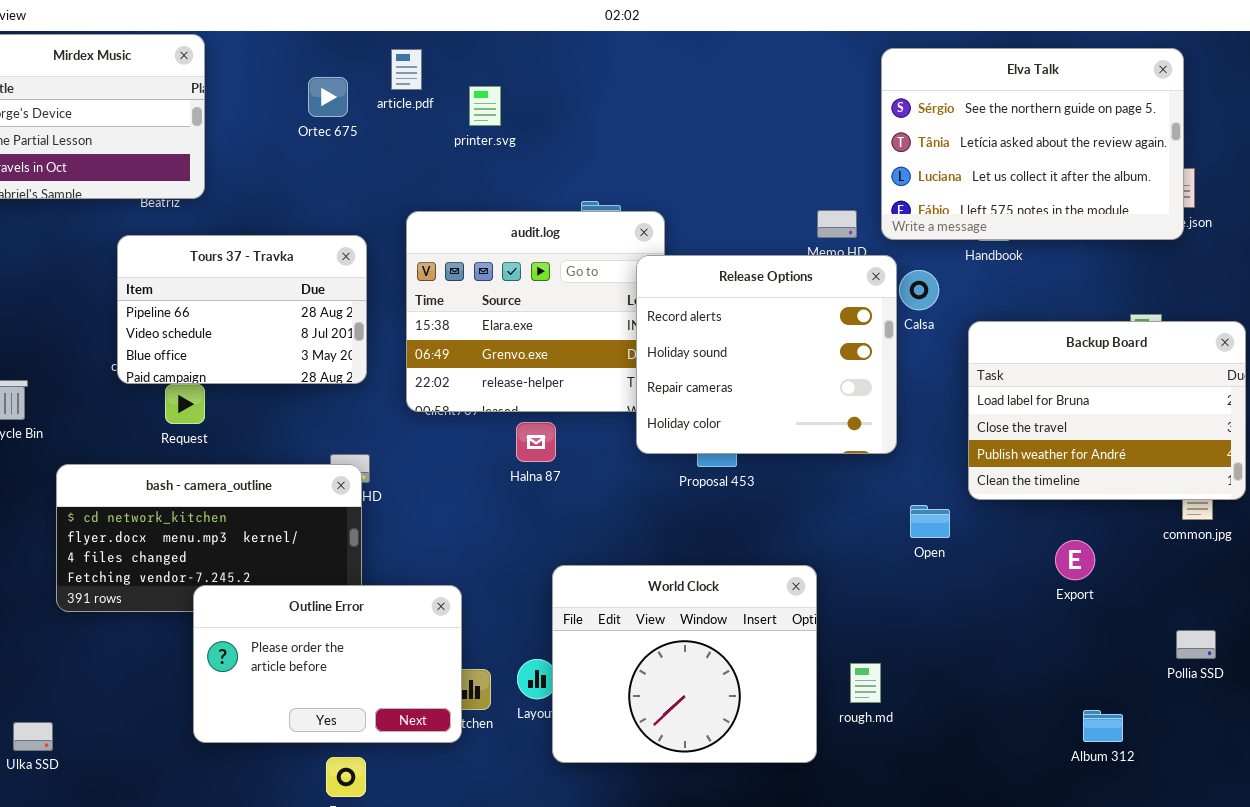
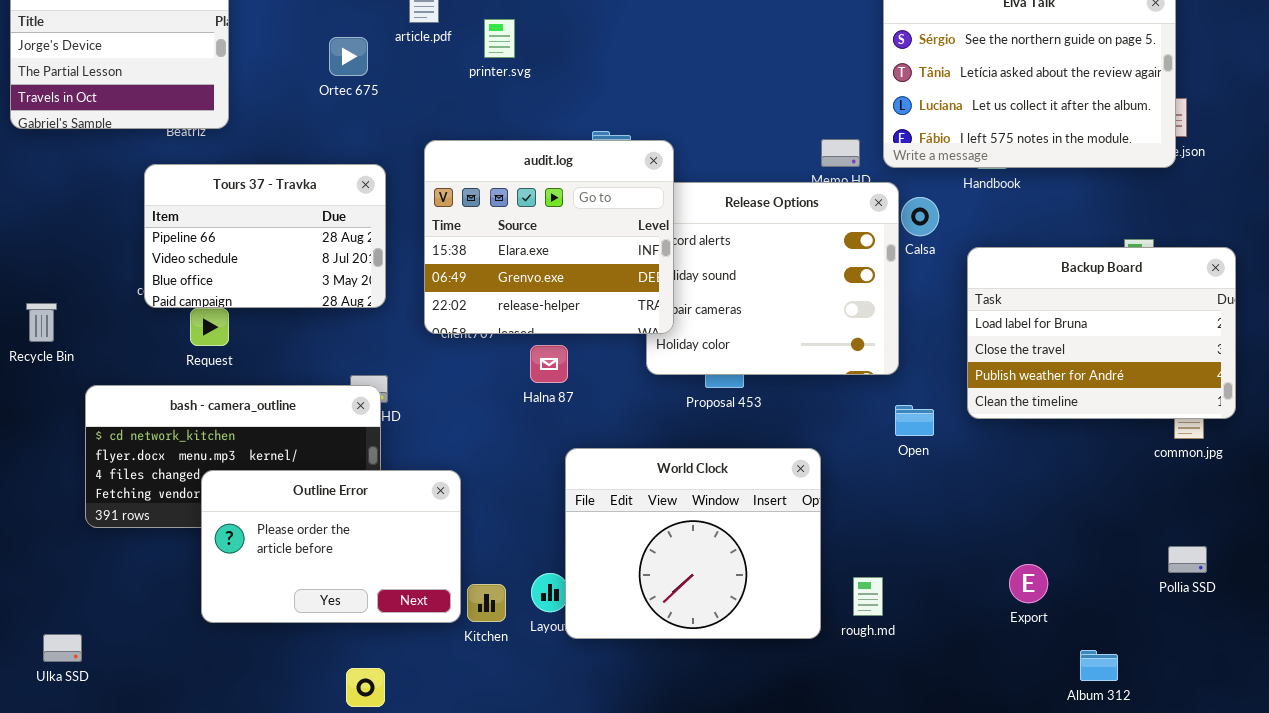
Ortec 675: [308,77,348,117] -> [329,37,368,76], moved
audit.log: [406,211,665,412] -> [424,140,674,334], raised
Open: [910,505,950,538] -> [895,405,934,436], moved
Export: [1055,540,1095,580] -> [1009,564,1048,603], moved
World Clock: [552,565,817,763] -> [565,448,821,639], moved
Outline Error: [193,585,462,743] -> [201,470,461,623], moved
Album 312: [1083,710,1123,742] -> [1080,650,1118,681], moved

